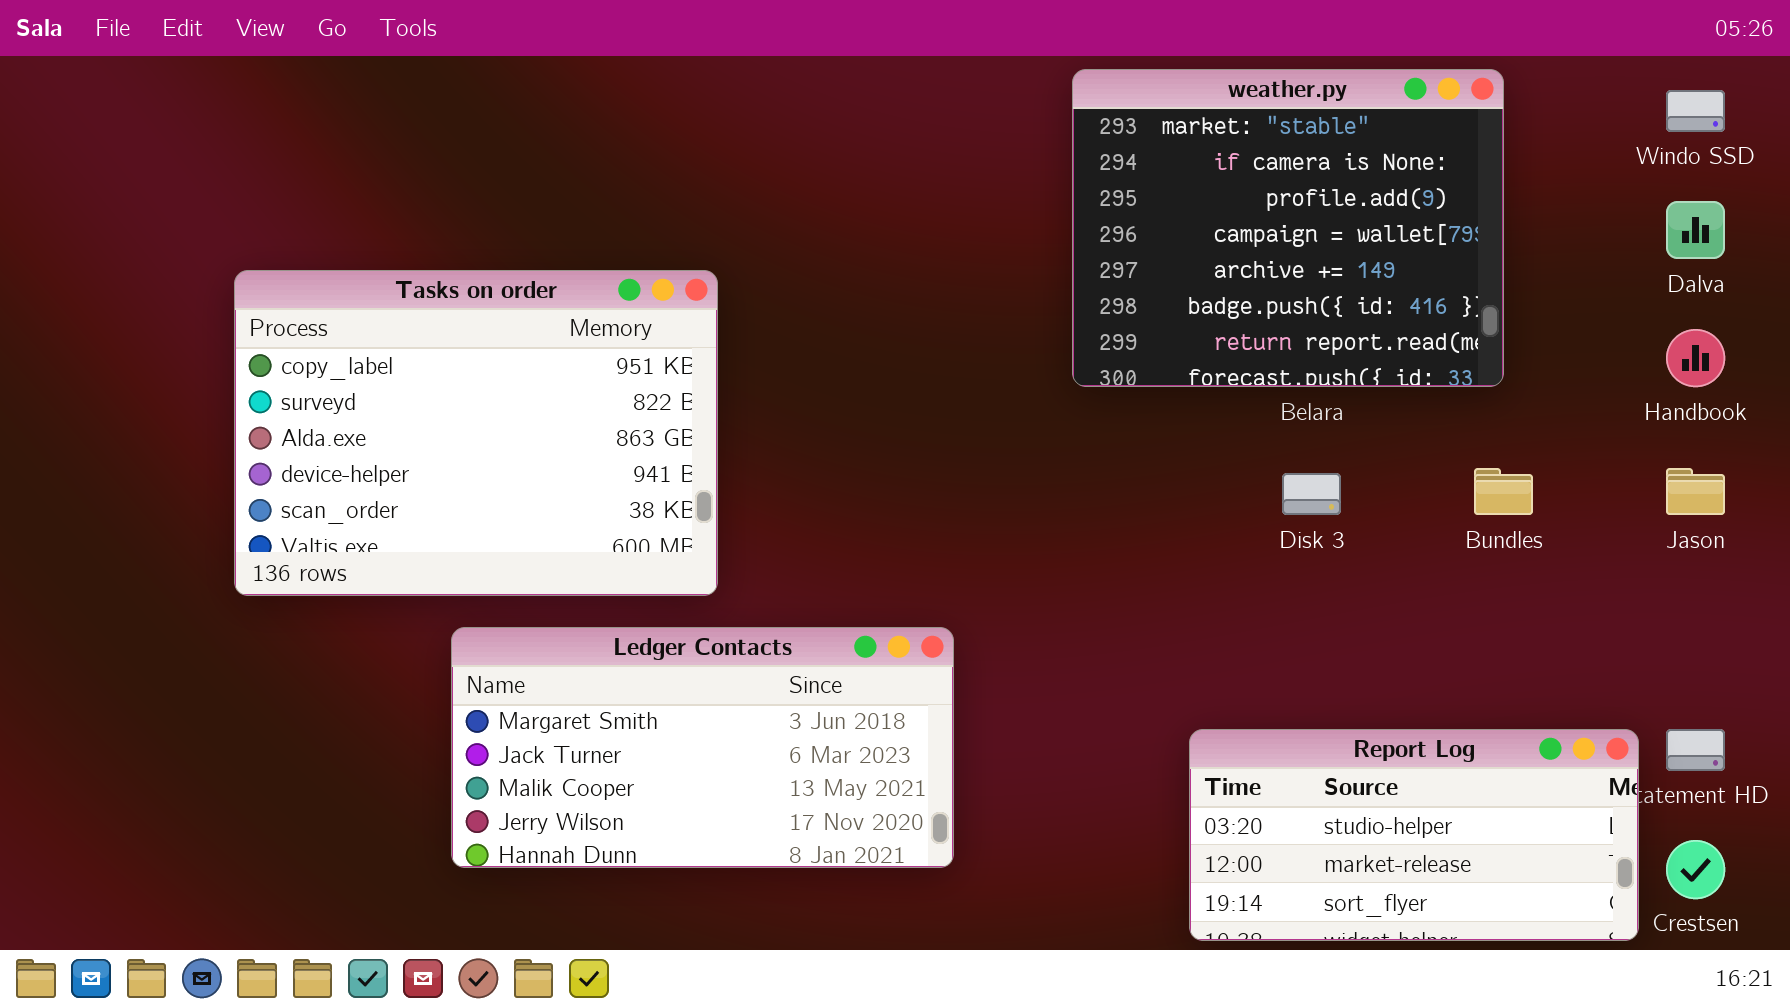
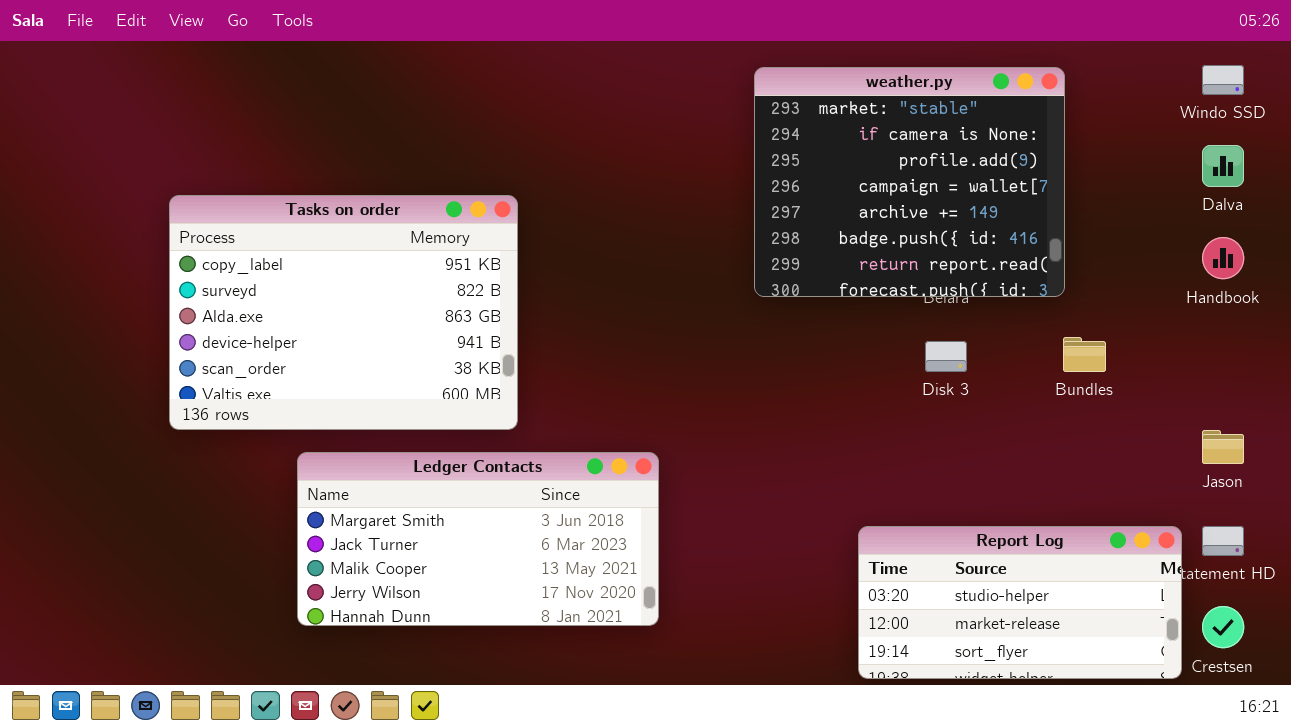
weather.py: [1072,69,1504,387] -> [754,67,1065,297], moved
Jason: [1666,468,1725,515] -> [1202,430,1244,464], moved
Ledger Contacts: [451,627,954,868] -> [297,452,659,626], moved

